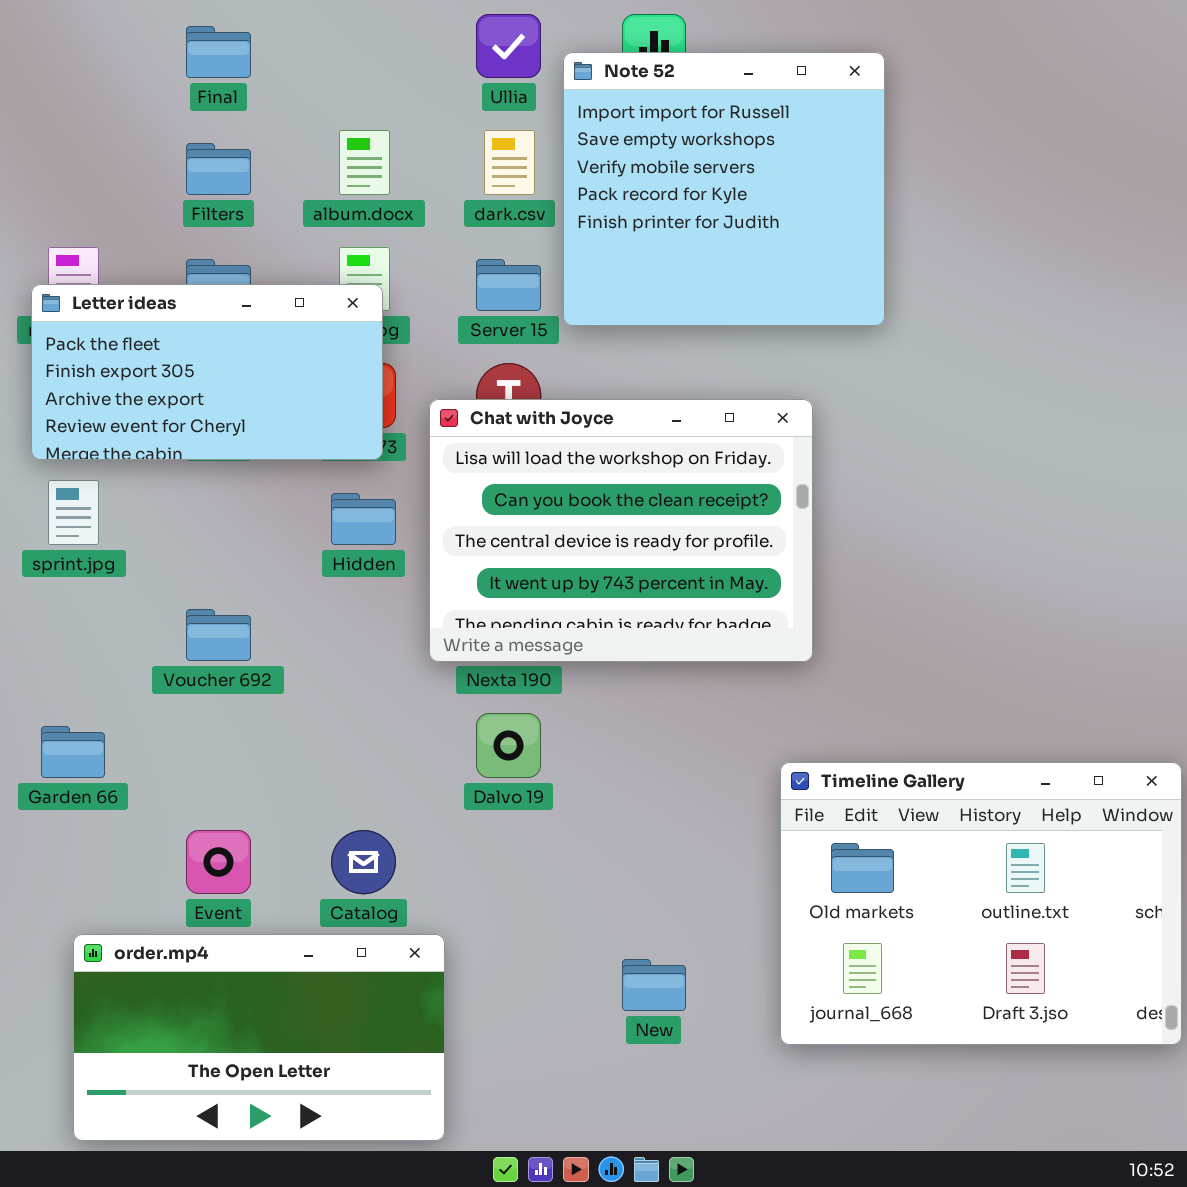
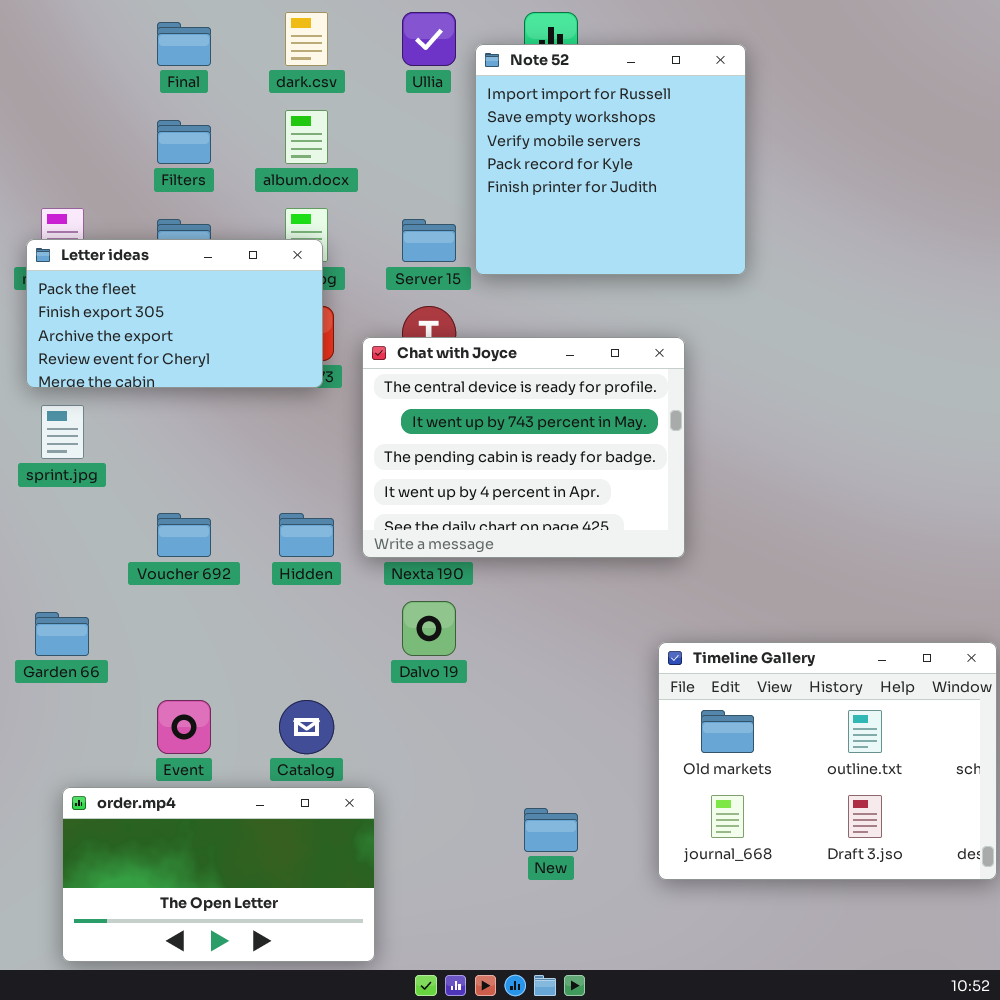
dark.csv: [484,130,535,195] -> [285,12,328,66], moved
Chat with Joyce: [429,399,813,662] -> [362,337,685,558], scrolled down 2 rows
Hidden: [331,493,396,545] -> [279,513,334,557], moved

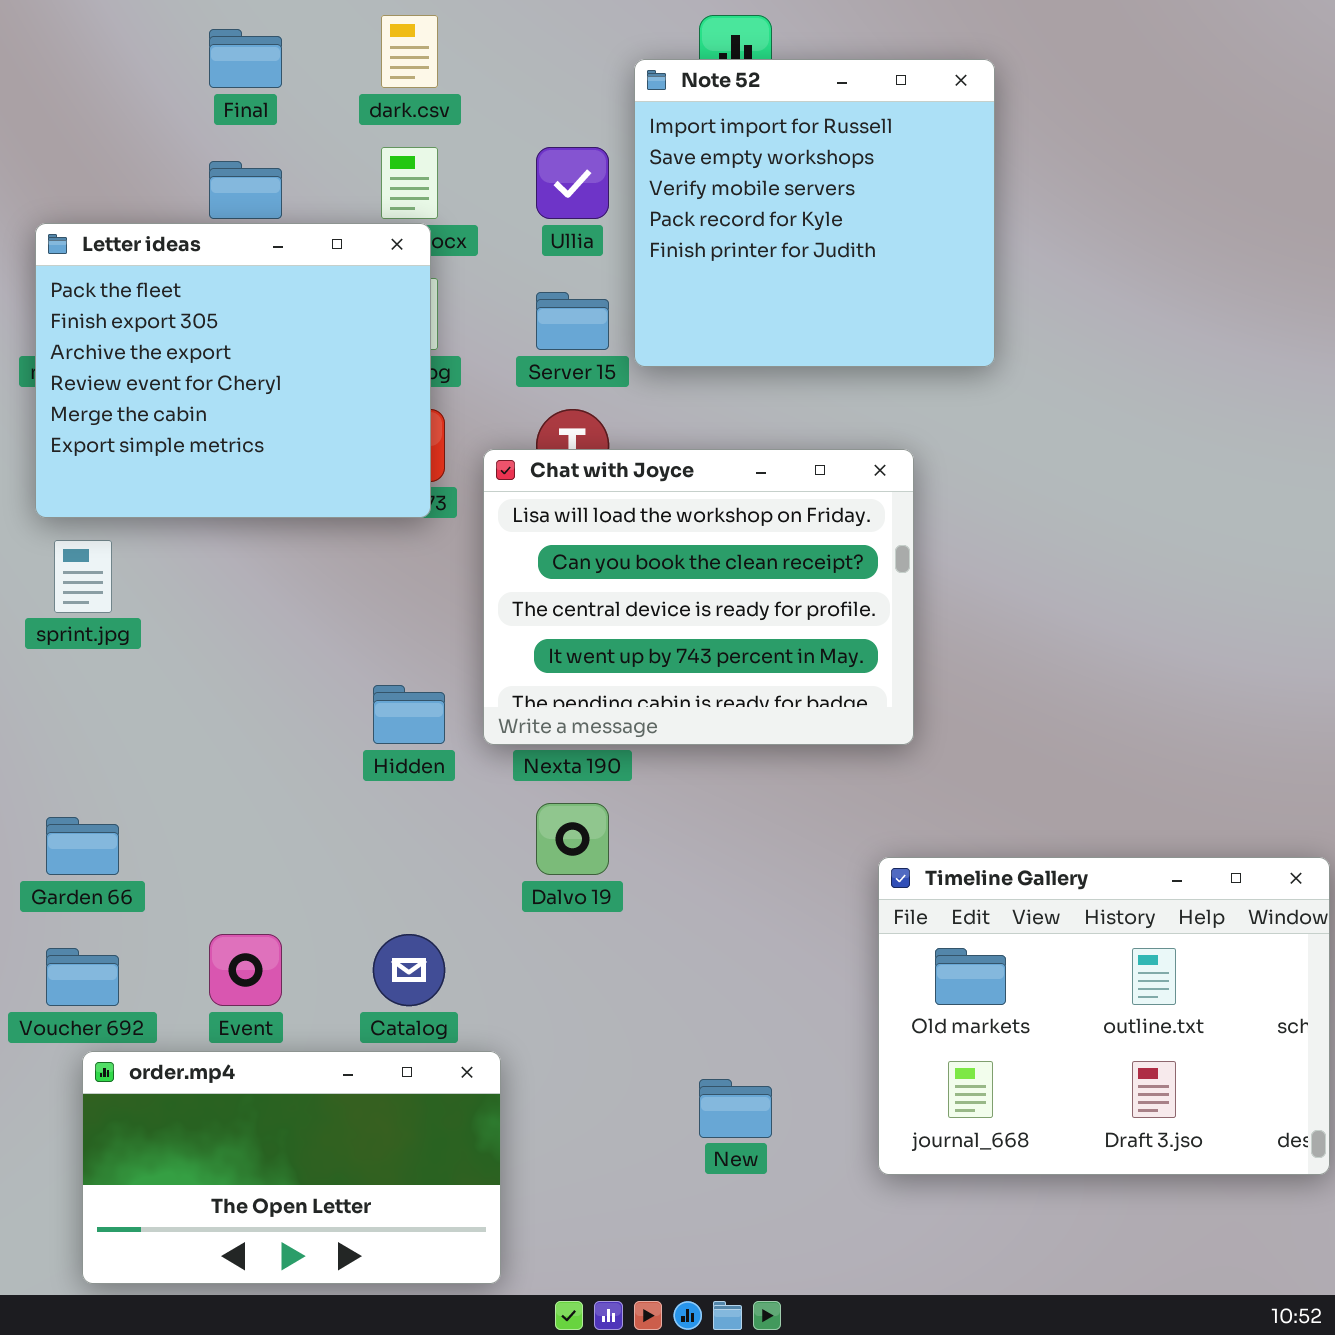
Ullia: [402,12,456,66] -> [536,147,609,219], moved
Letter ideas: [26,239,323,388] -> [35,223,431,518], resized
Chat with Joyce: [362,337,685,558] -> [483,449,914,745], scrolled up 2 rows
Voucher 692: [157,513,211,557] -> [46,948,119,1006], moved

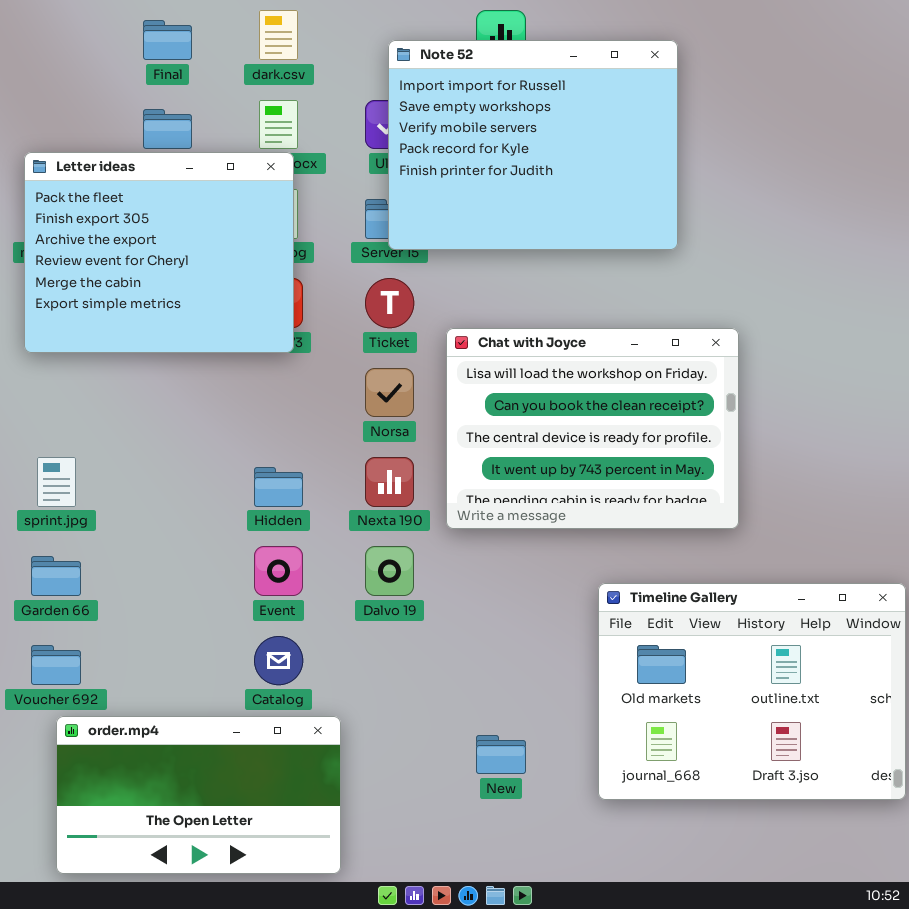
Note 52: [634,59,995,367] -> [388,40,678,250], resized
Chat with Joyce: [483,449,914,745] -> [446,328,739,529], moved
sprint.jpg: [54,540,112,613] -> [37,457,76,507], moved
Event: [209,934,282,1006] -> [254,546,303,596], moved

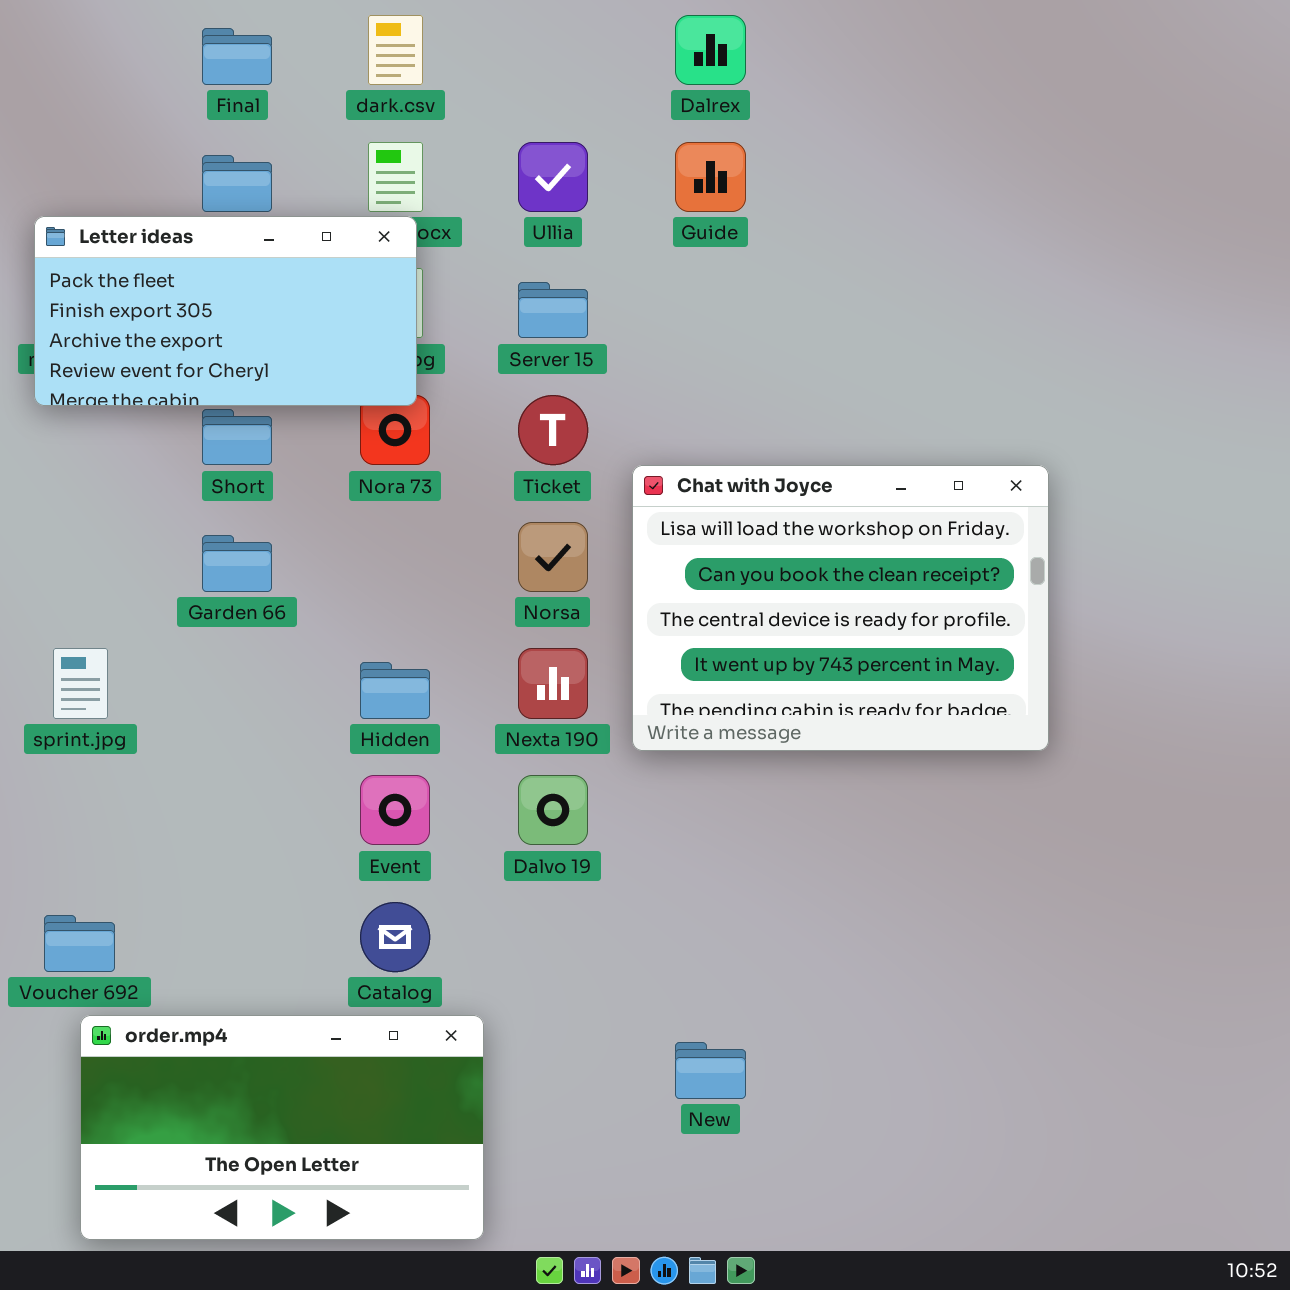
Note 52: [388,40,678,250] -> none, closed
Letter ideas: [24,152,294,353] -> [34,216,417,406], resized
Garden 66: [31,556,81,596] -> [202,535,272,592], moved
Timeline Gallery: [598,583,906,800] -> none, closed

